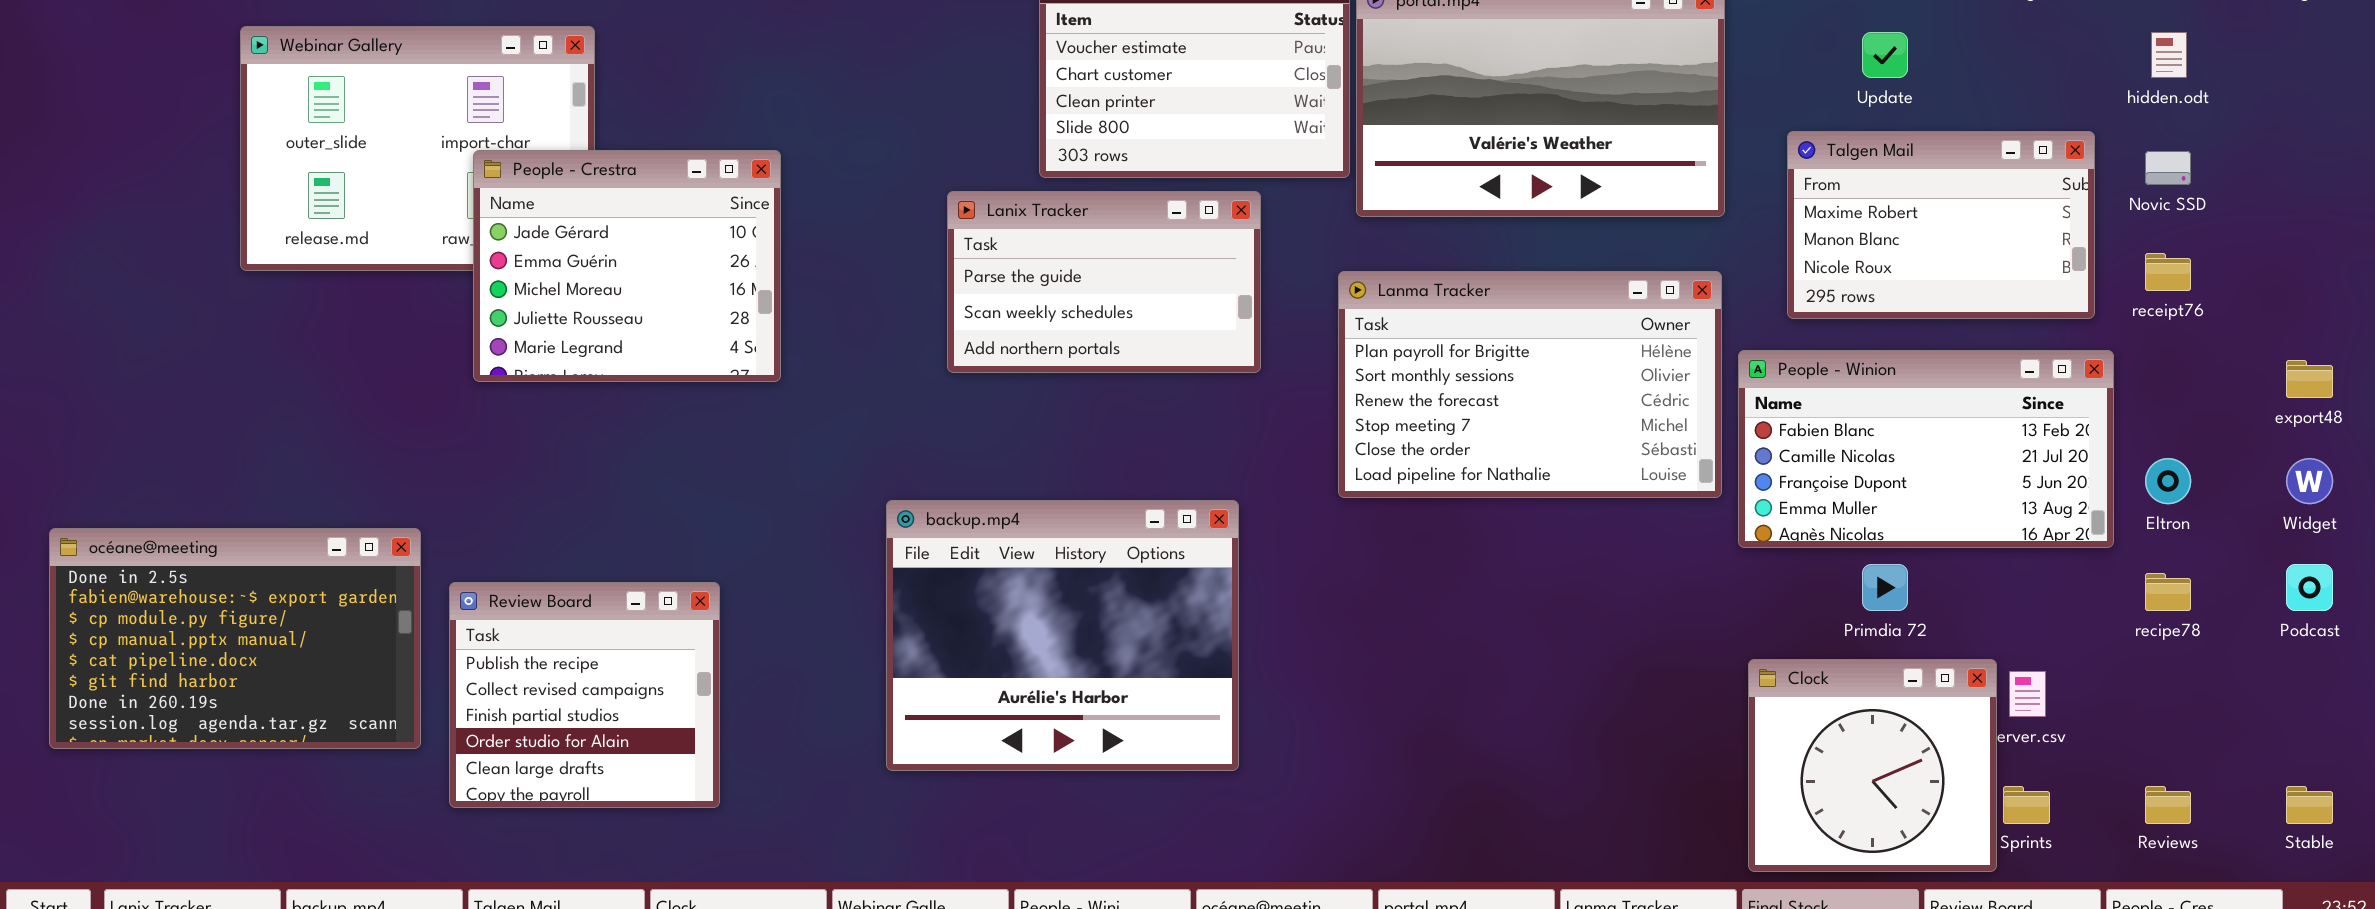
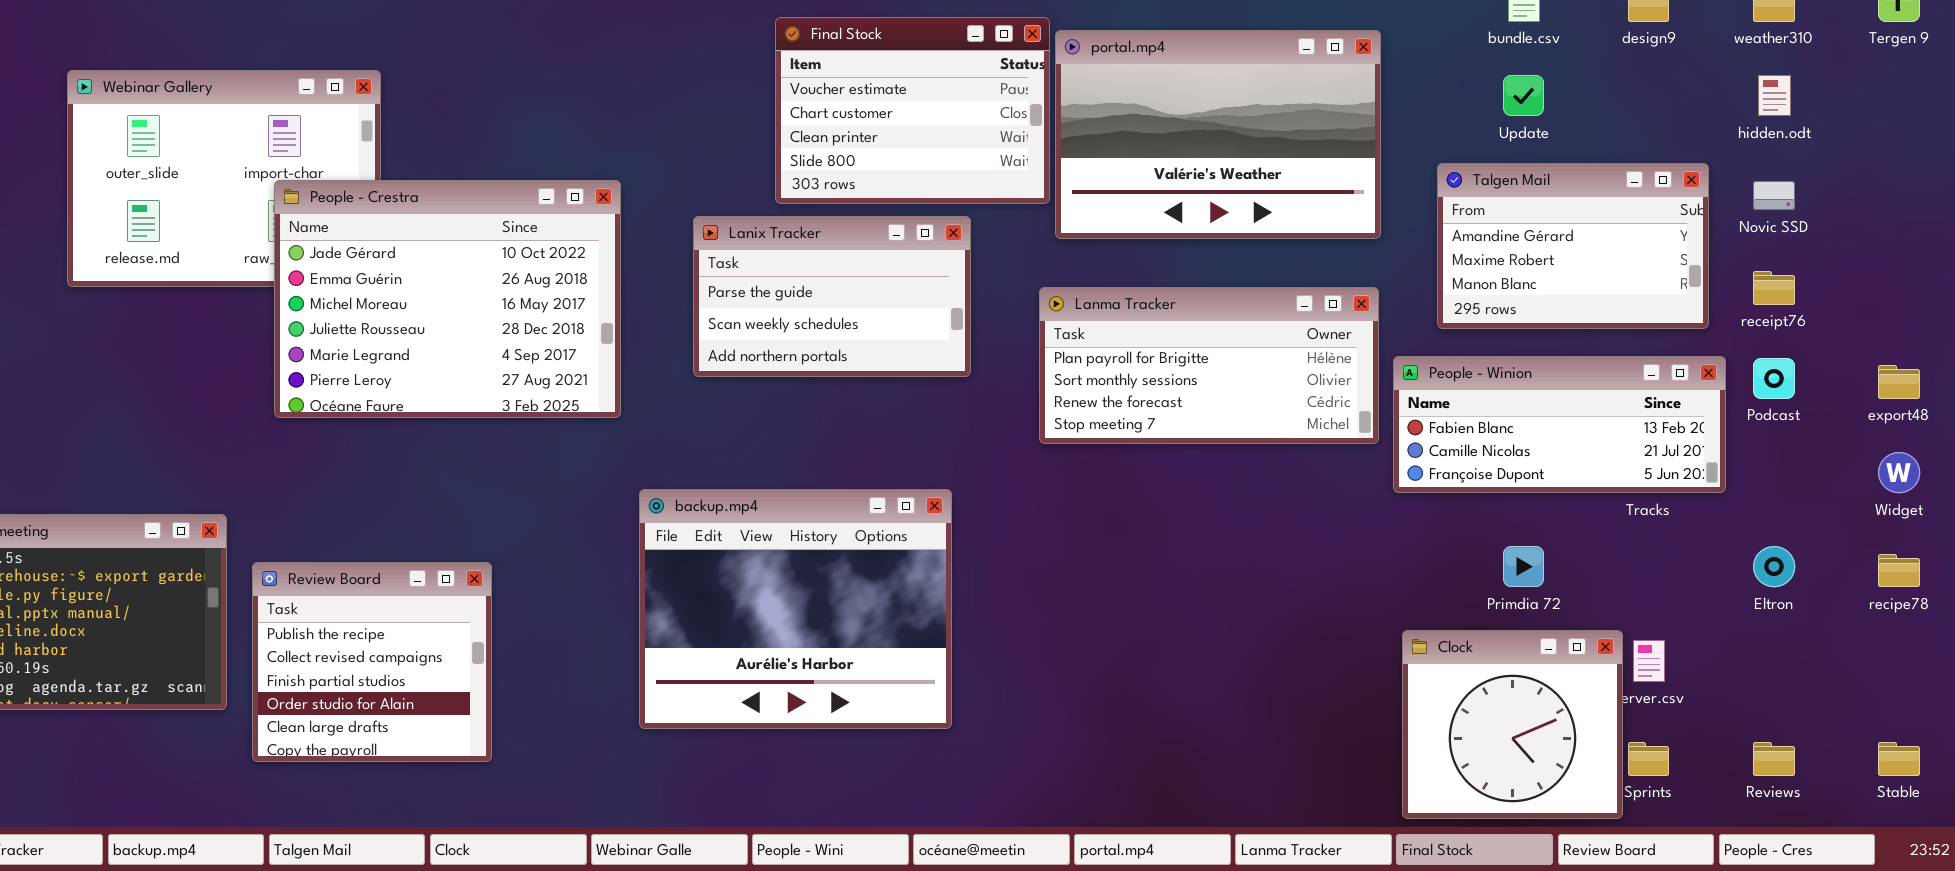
Talgen Mail: [1787,131,2095,319] -> [1437,163,1709,329], scrolled up 1 row
People - Crestra: [473,150,781,382] -> [274,180,621,418], resized
Lanma Tracker: [1338,271,1722,498] -> [1039,287,1379,444], resized
People - Winion: [1738,350,2114,548] -> [1393,356,1726,493], resized
Eltron: [2145,458,2191,504] -> [1753,546,1795,587], moved
Podcast: [2286,564,2333,611] -> [1753,358,1795,399], moved
recipe78: [2145,573,2191,611] -> [1878,554,1920,587], moved

